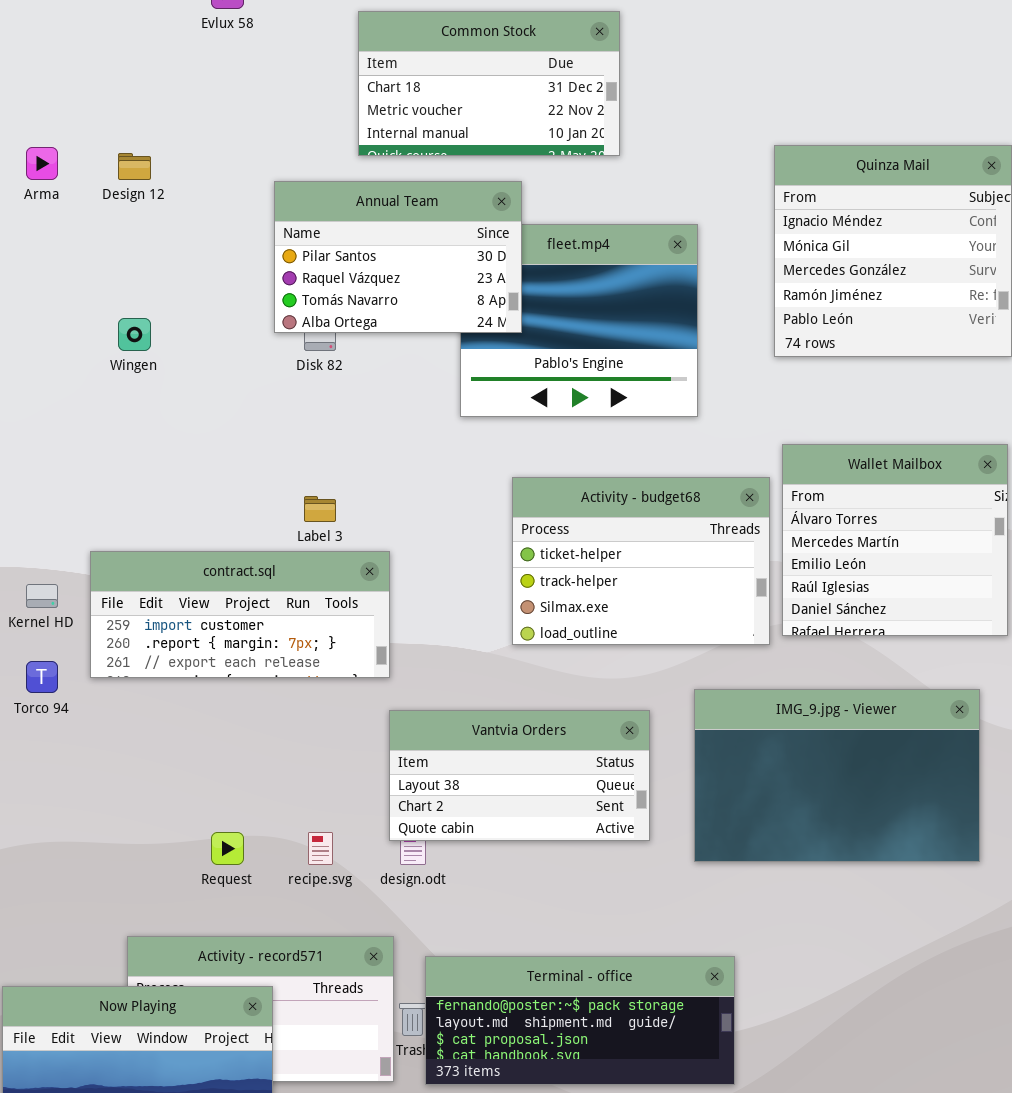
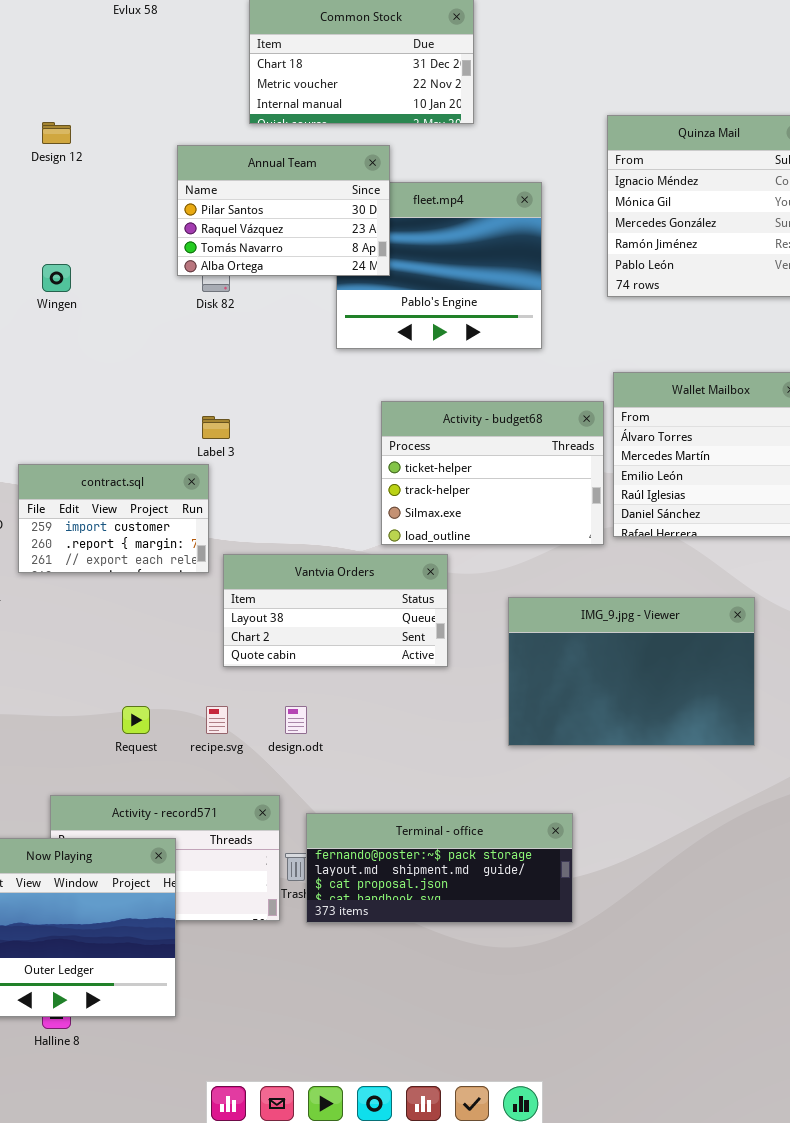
contract.sql: [90,551,390,678] -> [18,464,209,573], resized
IMG_9.jpg - Viewer: [694,689,980,862] -> [508,597,755,746], moved
Vantvia Orders: [389,710,650,841] -> [223,554,448,667], moved

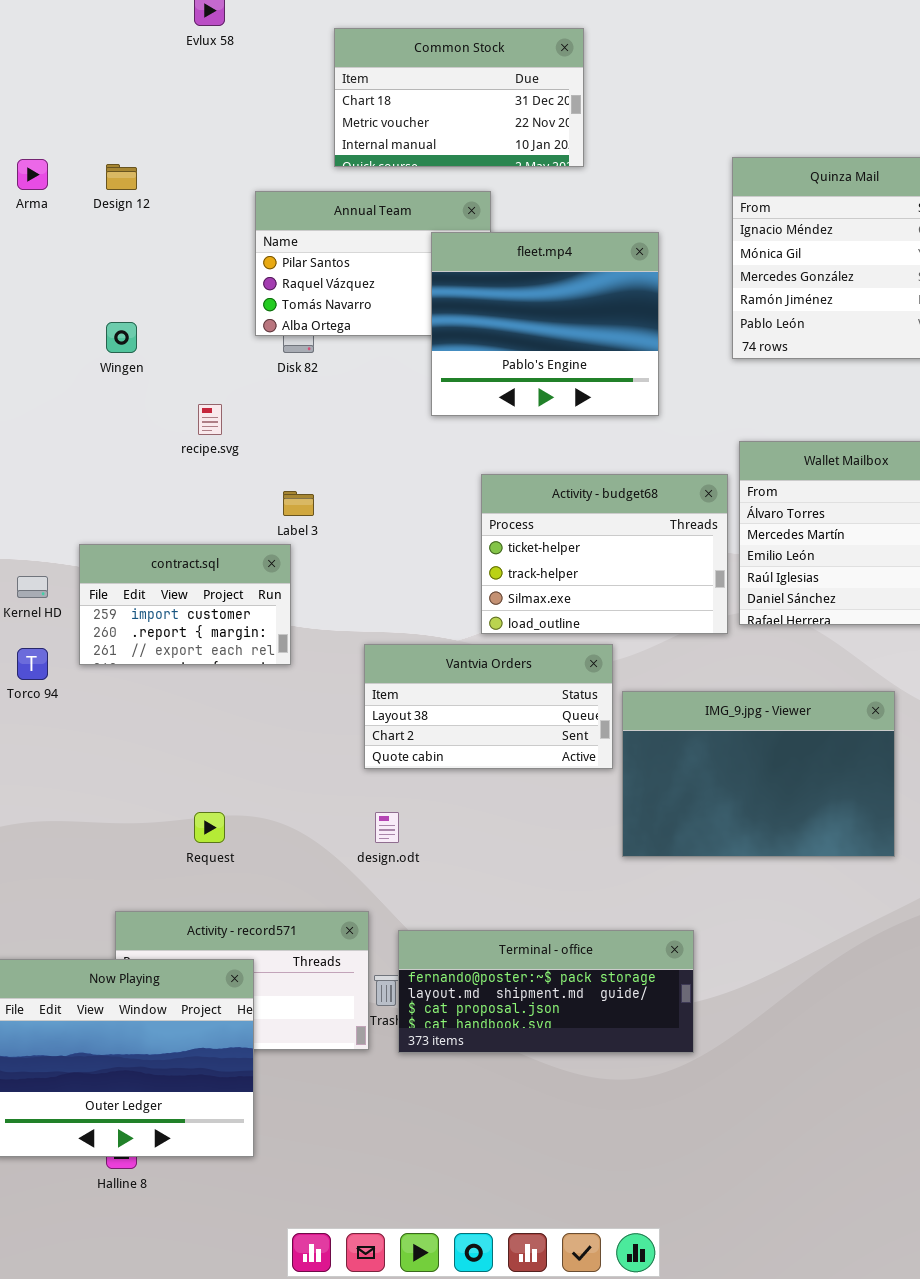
fleet.mp4: [336,182,542,349] -> [431,232,659,416], raised
Vantvia Orders: [223,554,448,667] -> [364,644,613,769], moved
recipe.svg: [206,706,228,734] -> [198,404,222,435], moved

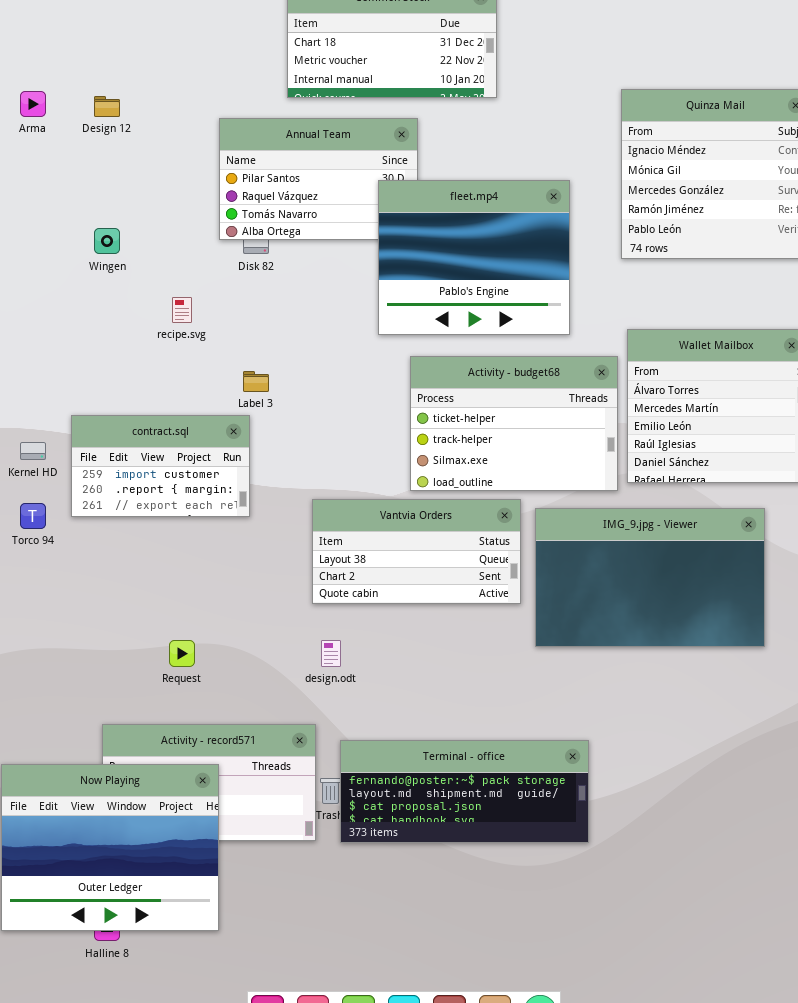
fleet.mp4: [431,232,659,416] -> [378,180,570,335], moved
IMG_9.jpg - Viewer: [622,691,895,857] -> [535,508,765,647], moved

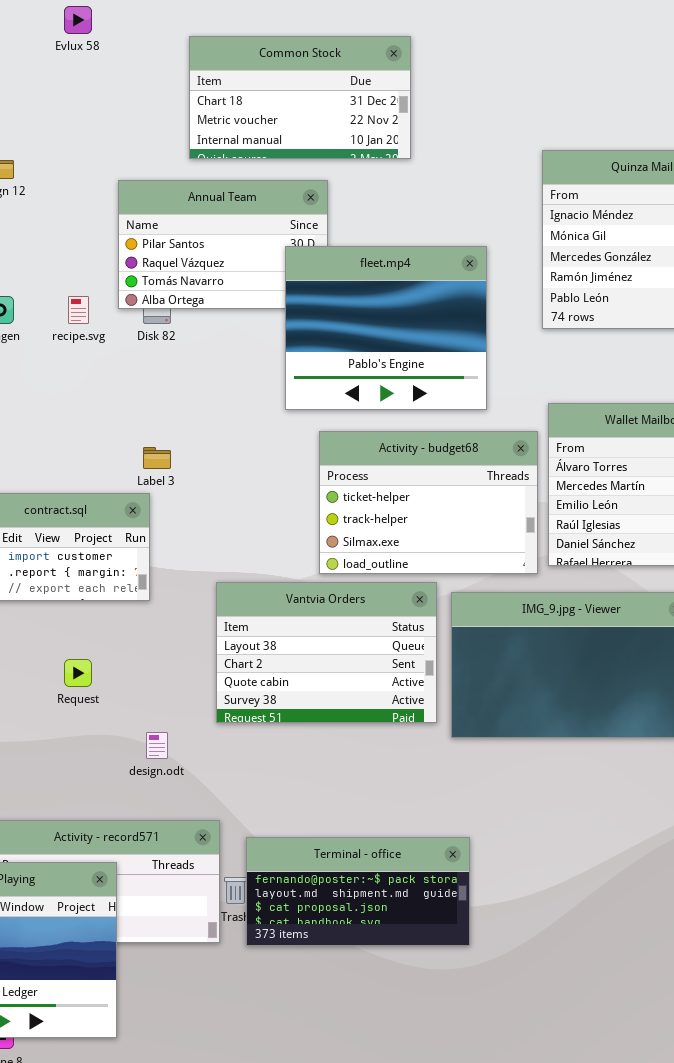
recipe.svg: [172,297,192,323] -> [68,296,89,324], moved
Vantvia Orders: [312,499,521,604] -> [216,582,437,723], resized
Request: [169,640,195,667] -> [64,659,92,687], moved
design.odt: [321,640,341,667] -> [146,732,168,759], moved
Terminal - office: [340,740,589,843] -> [246,837,470,946], resized

